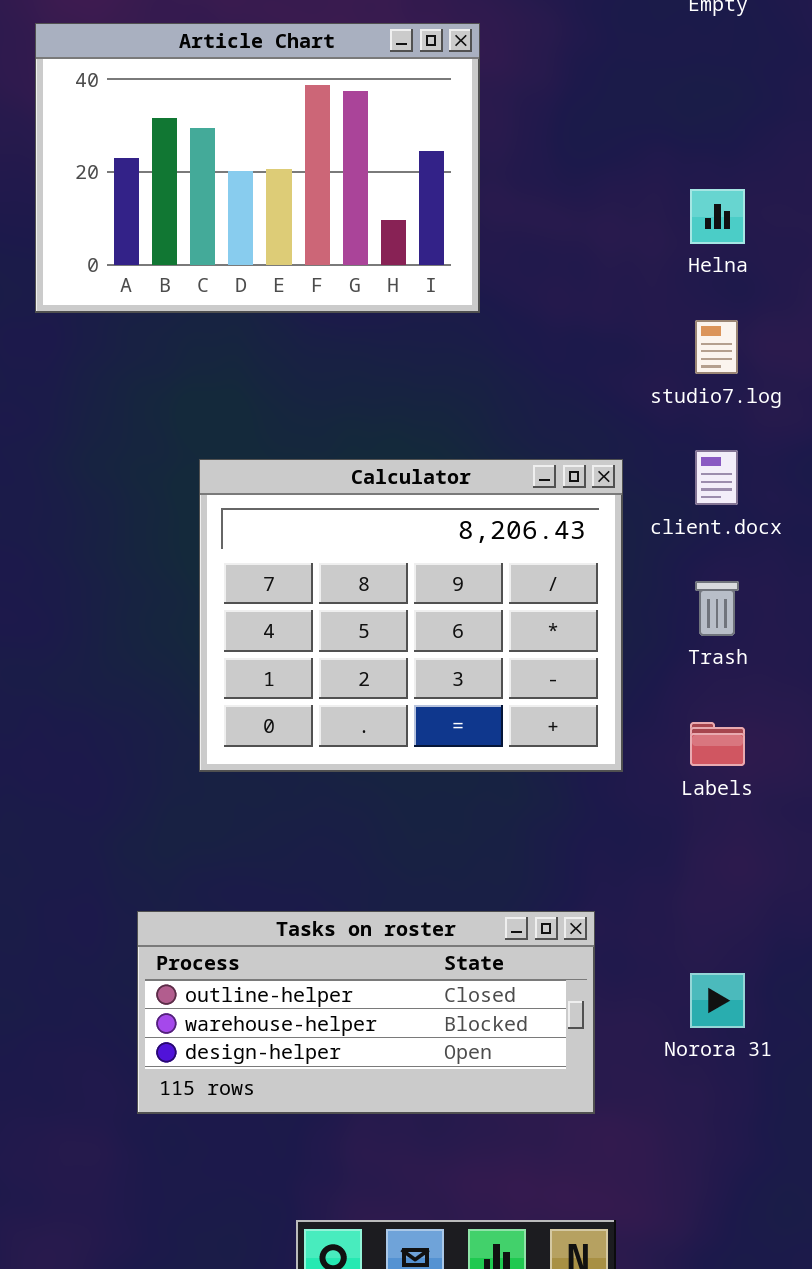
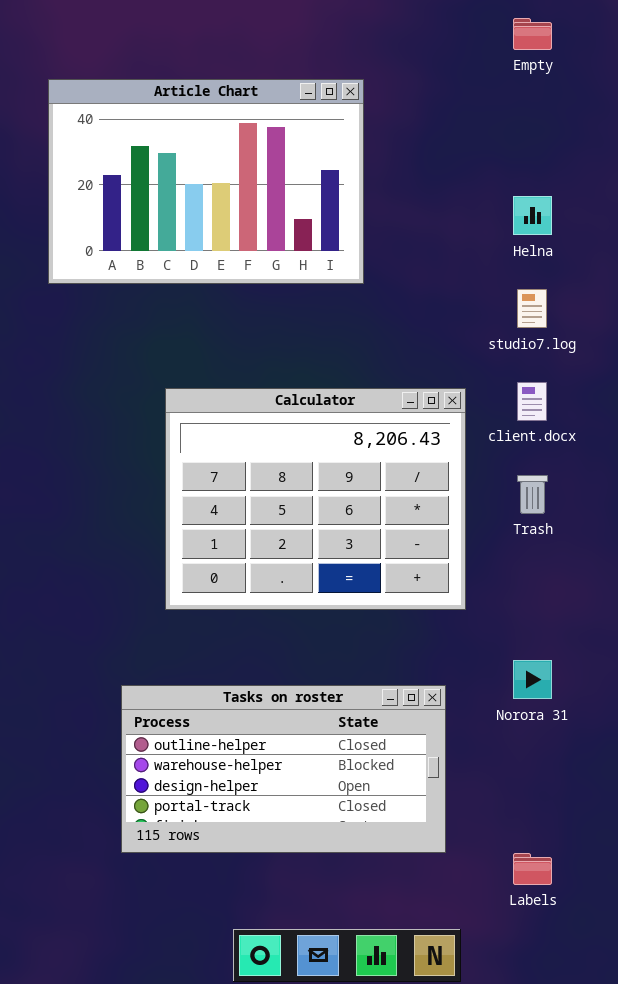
Labels: [690,722,745,766] -> [513,853,552,885], moved
Tasks on roster: [137,911,595,1114] -> [121,685,446,853], resized
Norora 31: [690,973,745,1028] -> [513,660,552,699], moved

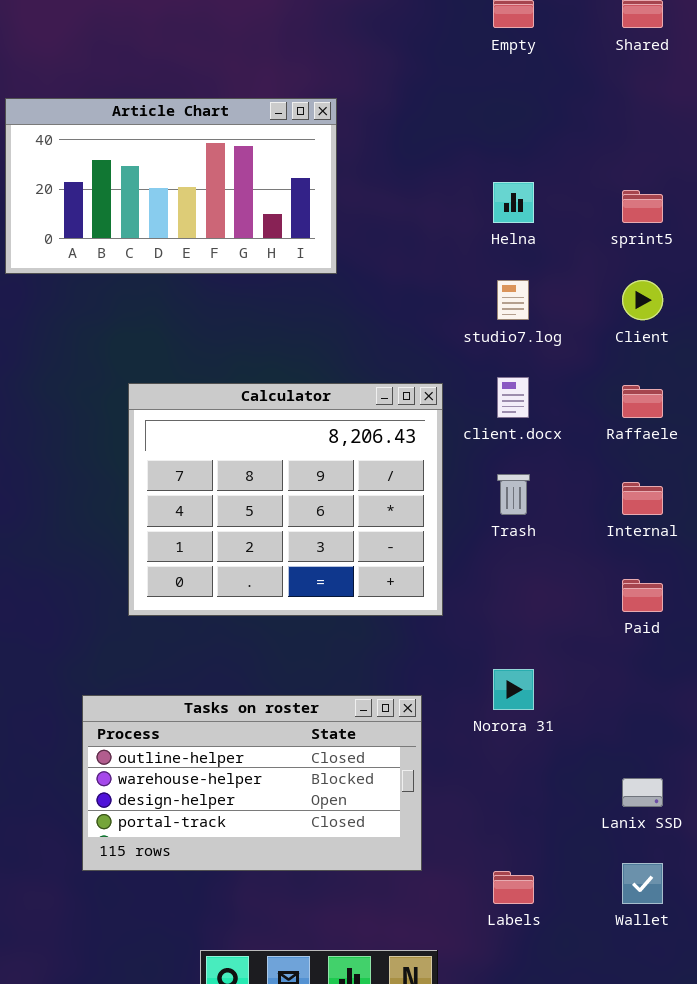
Article Chart: [48,79,364,284] -> [5,98,337,274], resized

